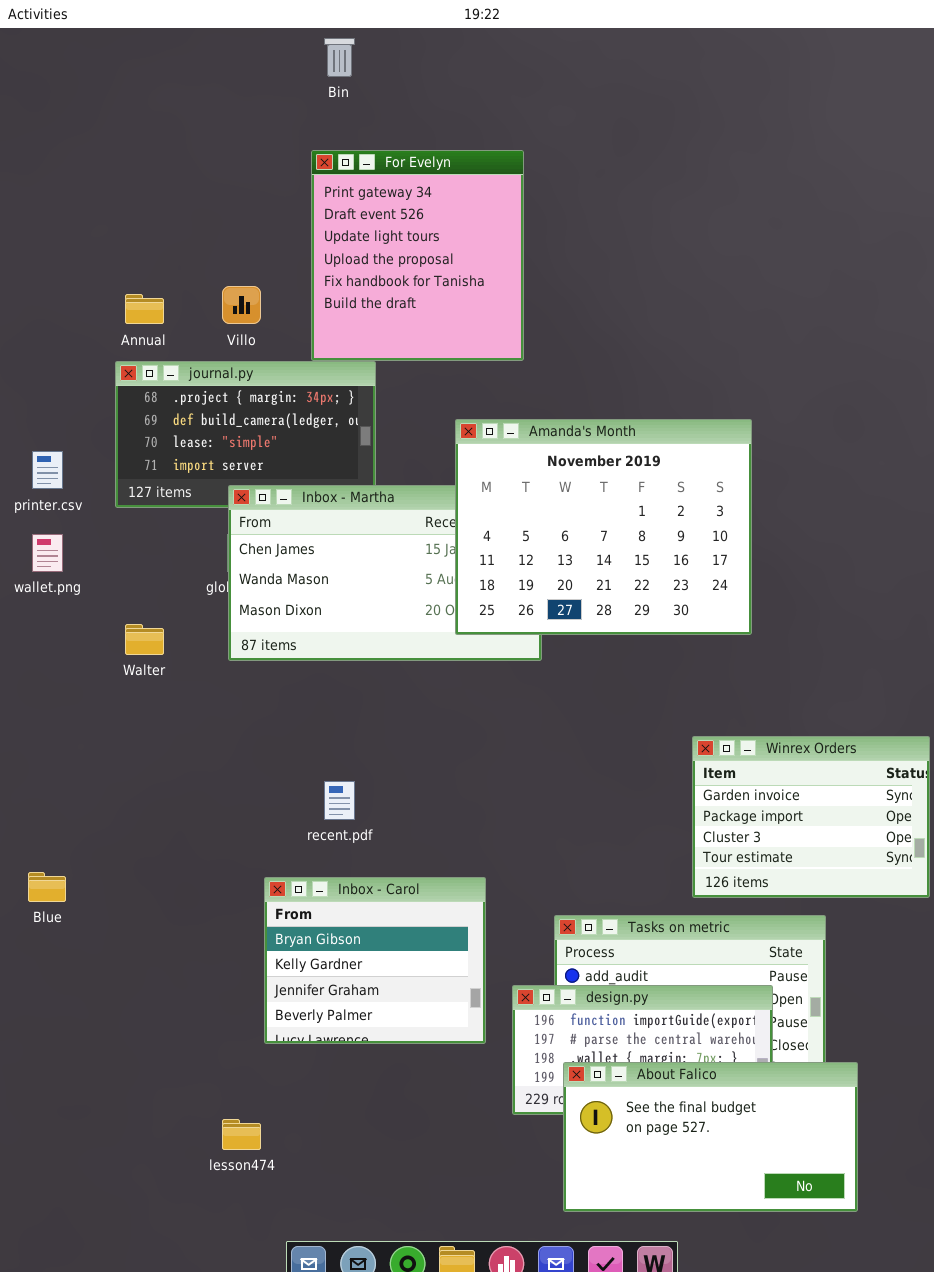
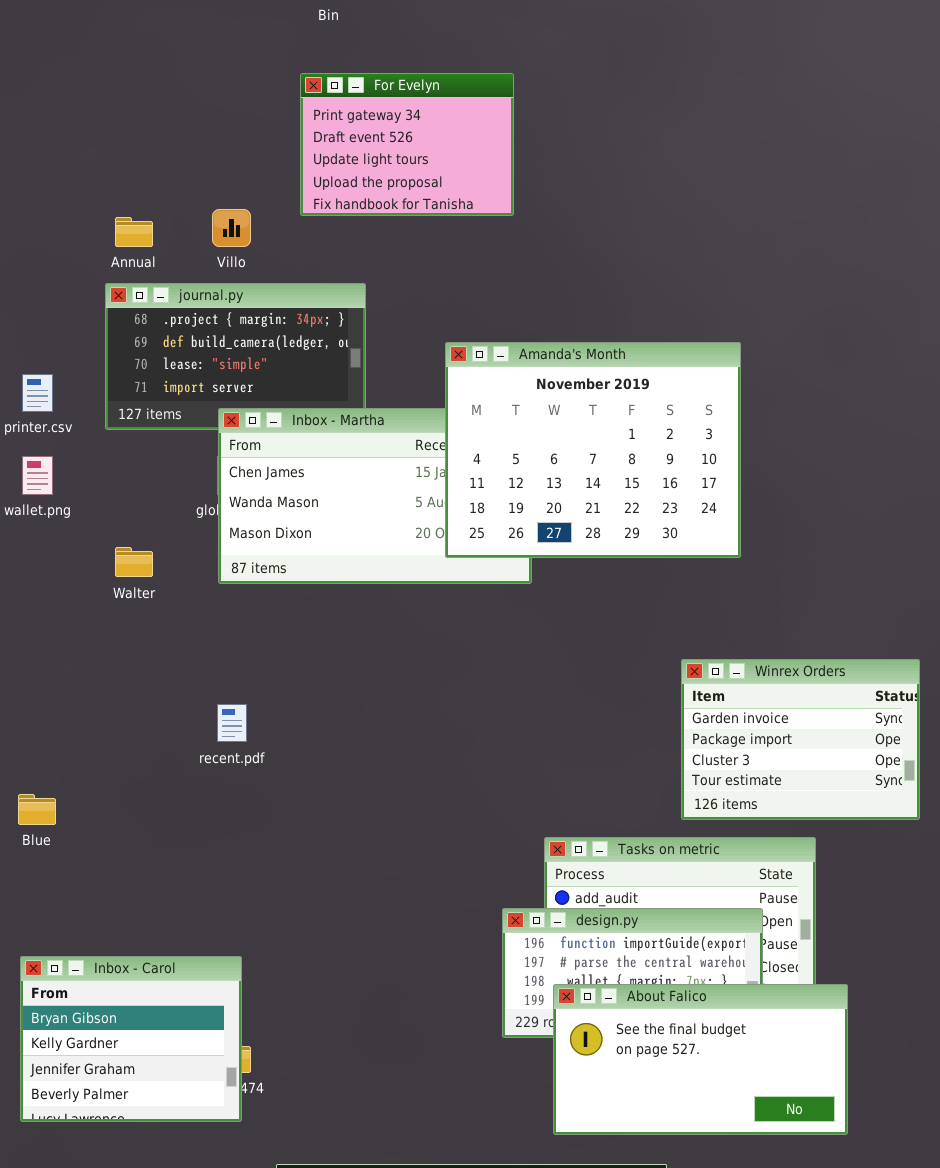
For Evelyn: [311,150,524,361] -> [300,73,514,216], resized
recent.pdf: [324,781,355,820] -> [217,704,247,742], moved
Inbox - Carol: [264,877,486,1044] -> [20,956,242,1122], moved

